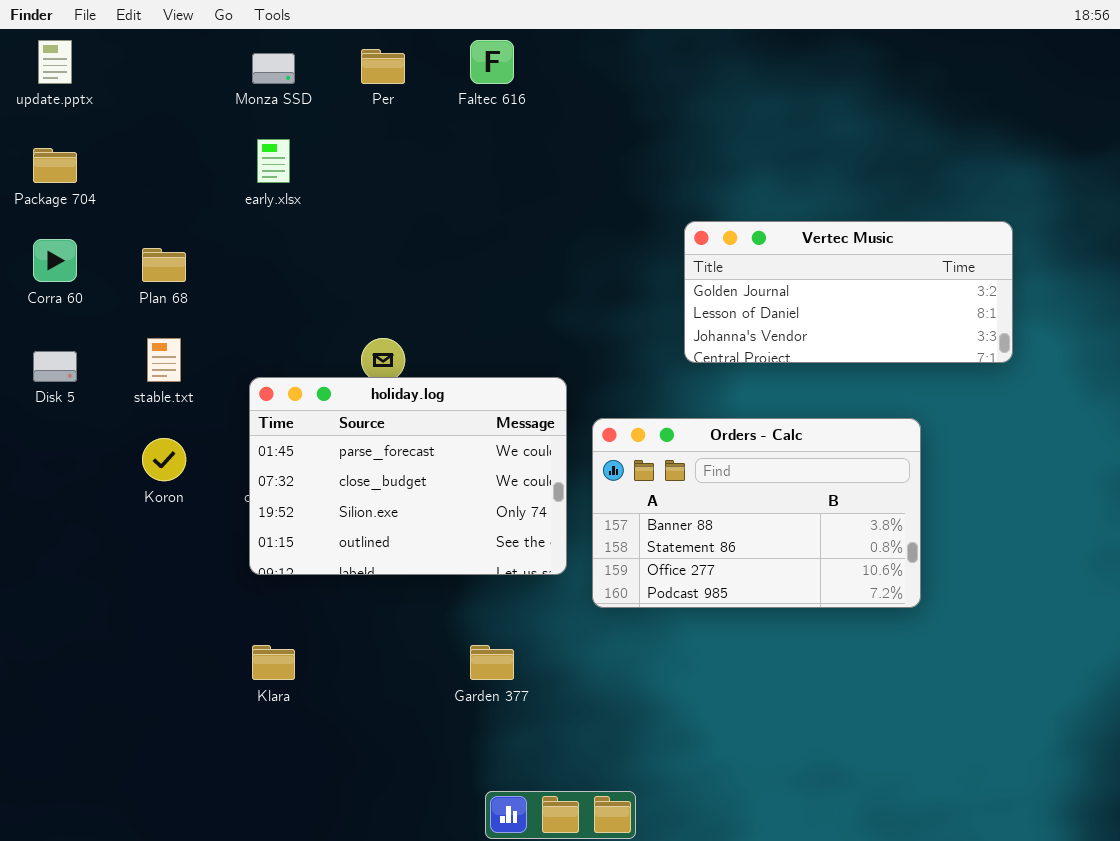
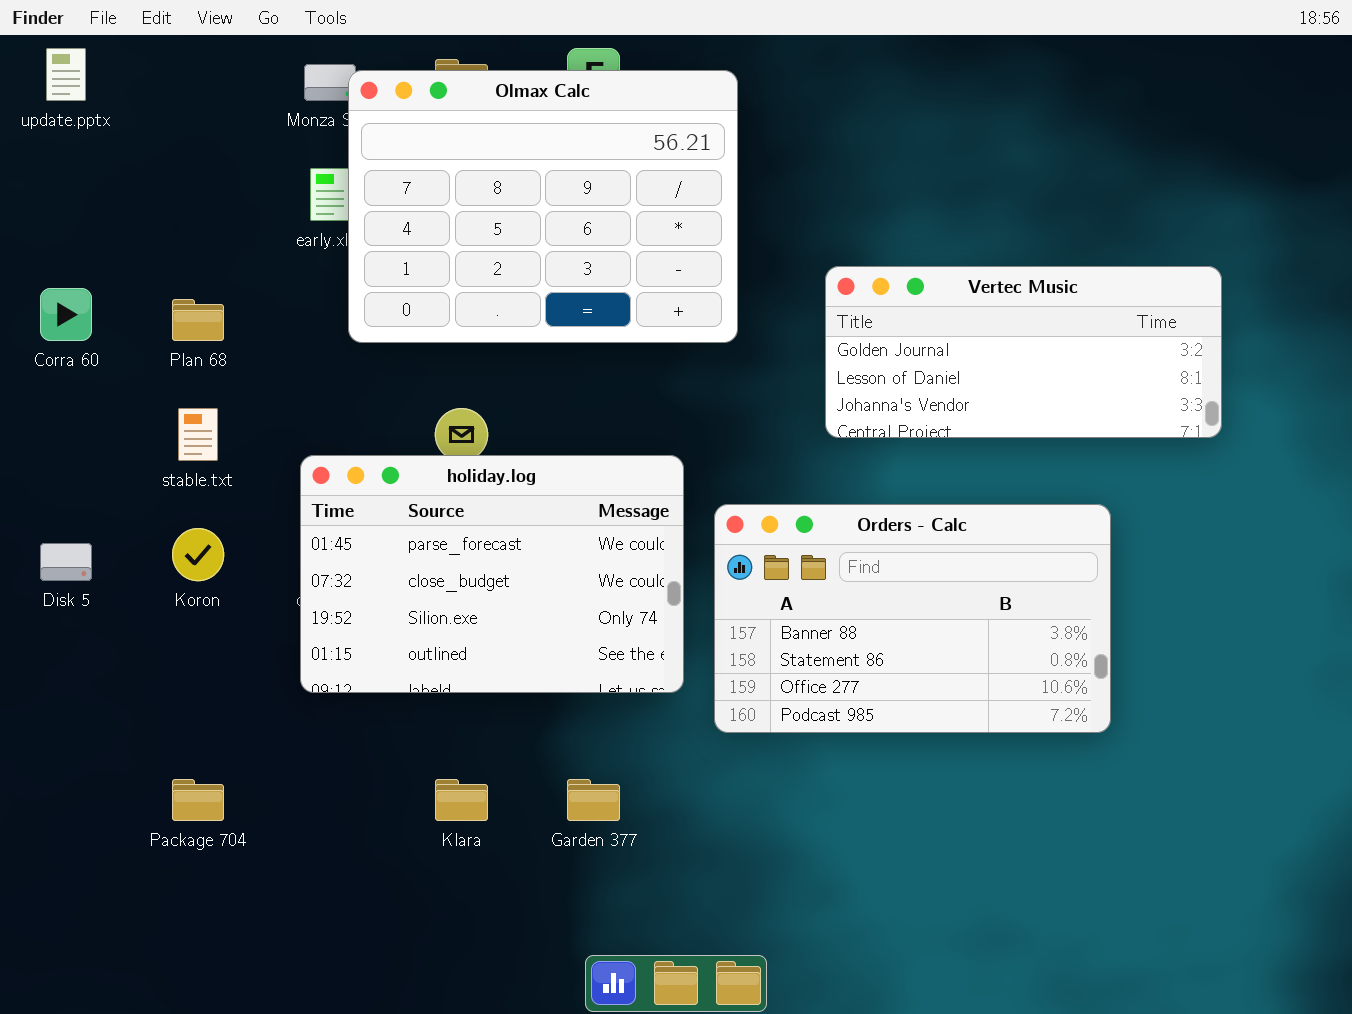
Olmax Calc: none -> [348,70,738,343], opened
Package 704: [33,148,77,183] -> [172,779,224,821], moved
Disk 5: [33,351,77,382] -> [40,543,92,581], moved
Klara: [252,645,295,680] -> [435,779,488,821], moved

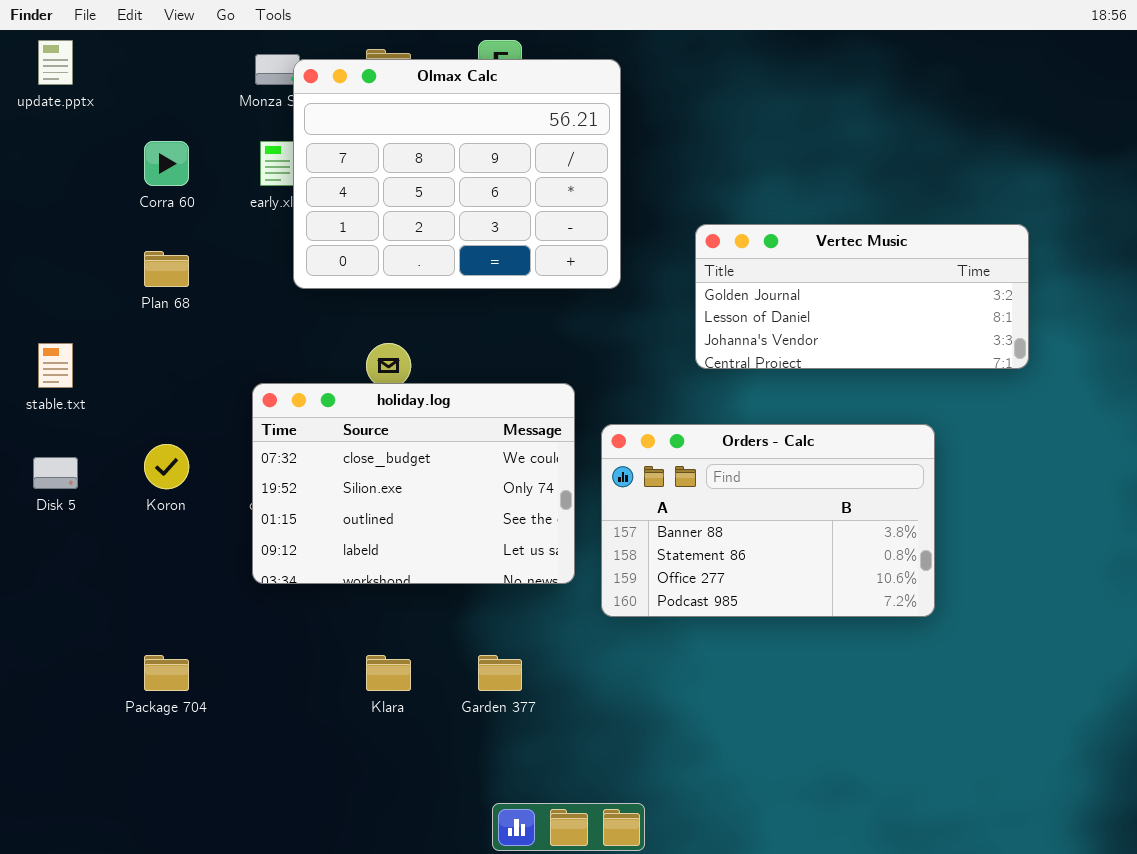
Corra 60: [40,288,92,341] -> [144,141,189,186], moved
stable.txt: [178,408,218,461] -> [38,343,73,388], moved
holiday.log: [300,455,684,693] -> [252,383,575,584], scrolled down 1 row

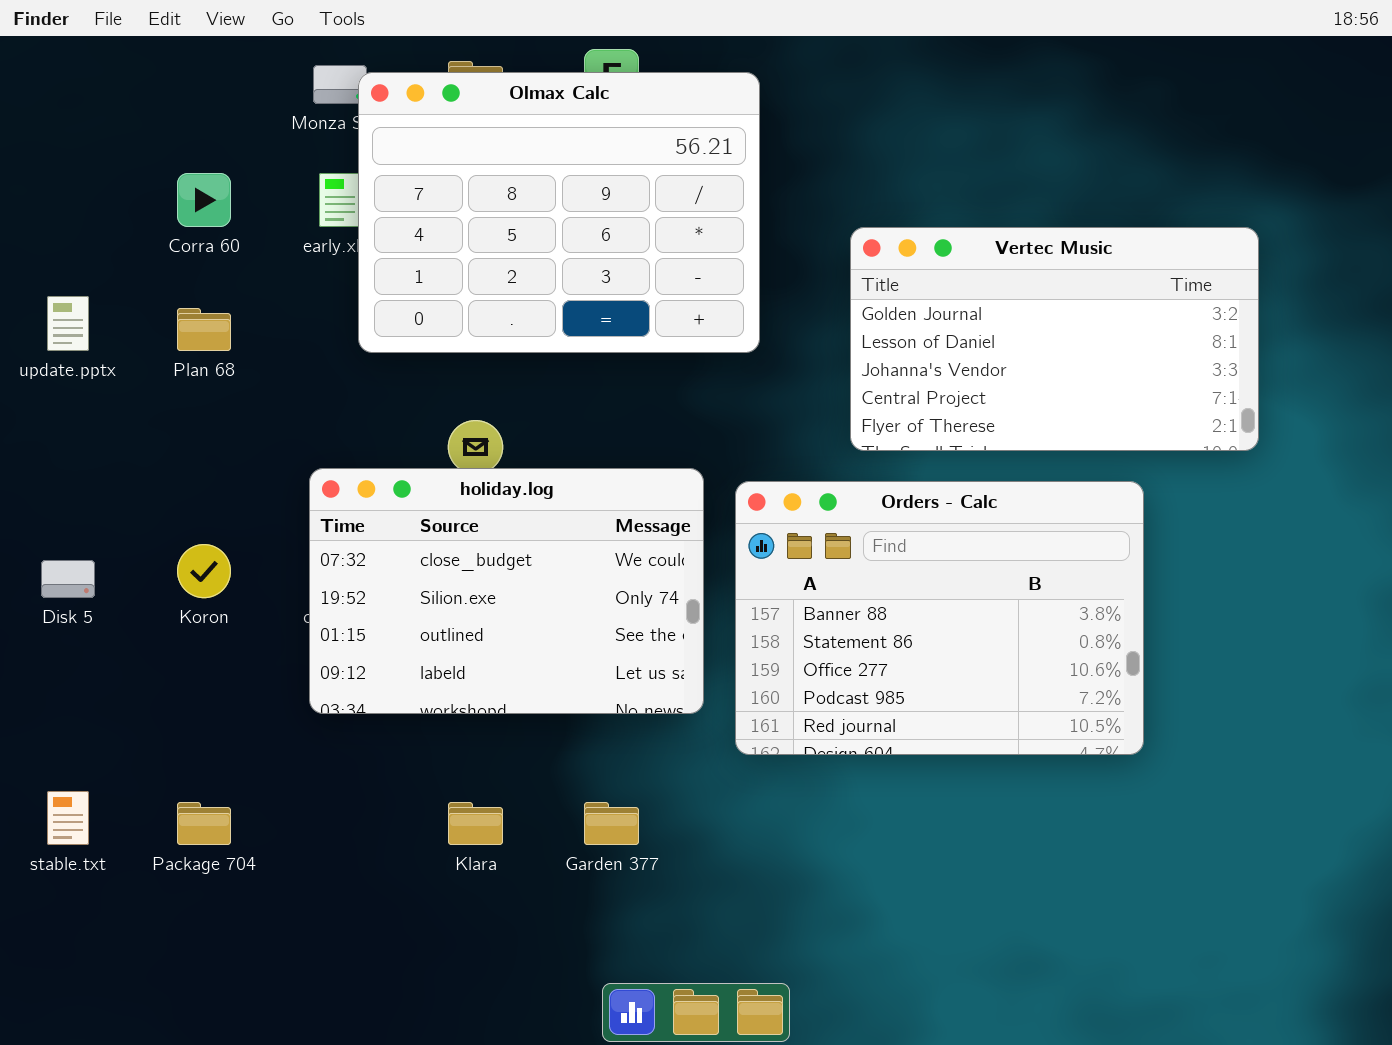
update.pptx: [38,40,73,85] -> [47,296,89,351], moved
Vertec Music: [695,224,1029,369] -> [850,227,1259,451], resized
stable.txt: [38,343,73,388] -> [47,791,89,845], moved
Orders - Calc: [601,424,935,617] -> [735,481,1144,755], resized

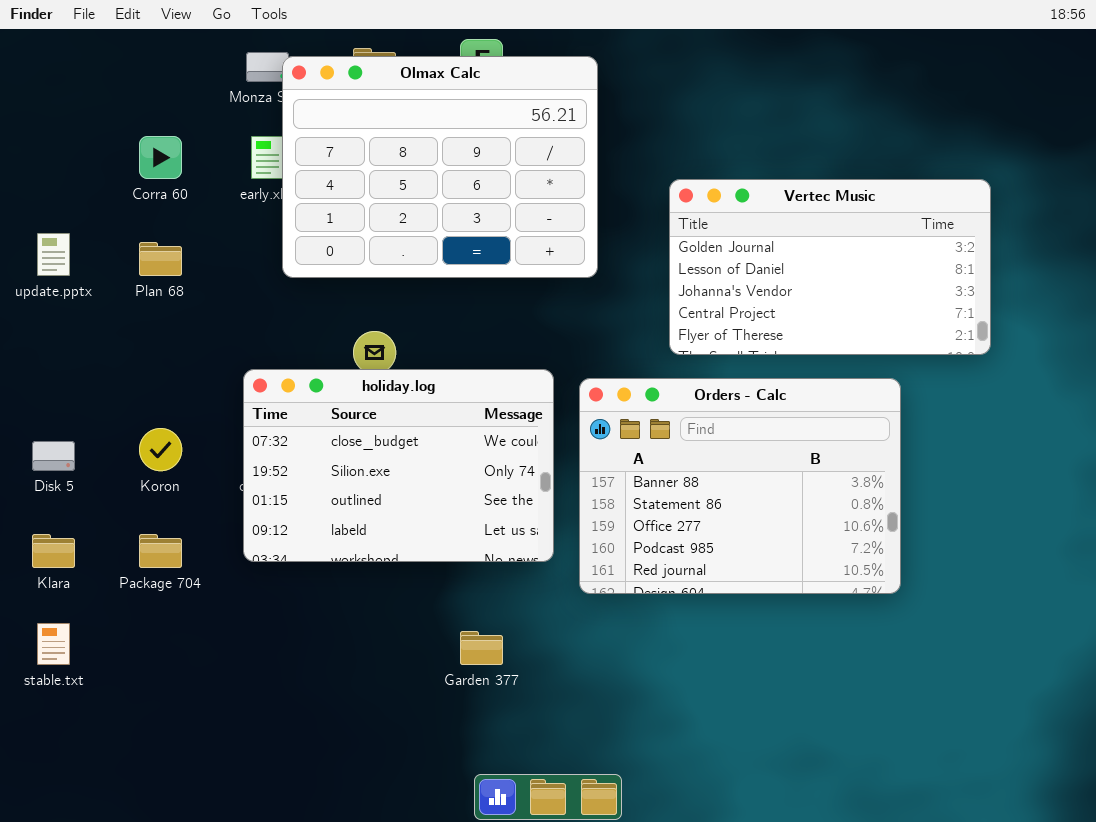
Package 704: [177,802,231,845] -> [139,534,182,568], moved
Klara: [448,802,503,845] -> [32,534,75,568], moved

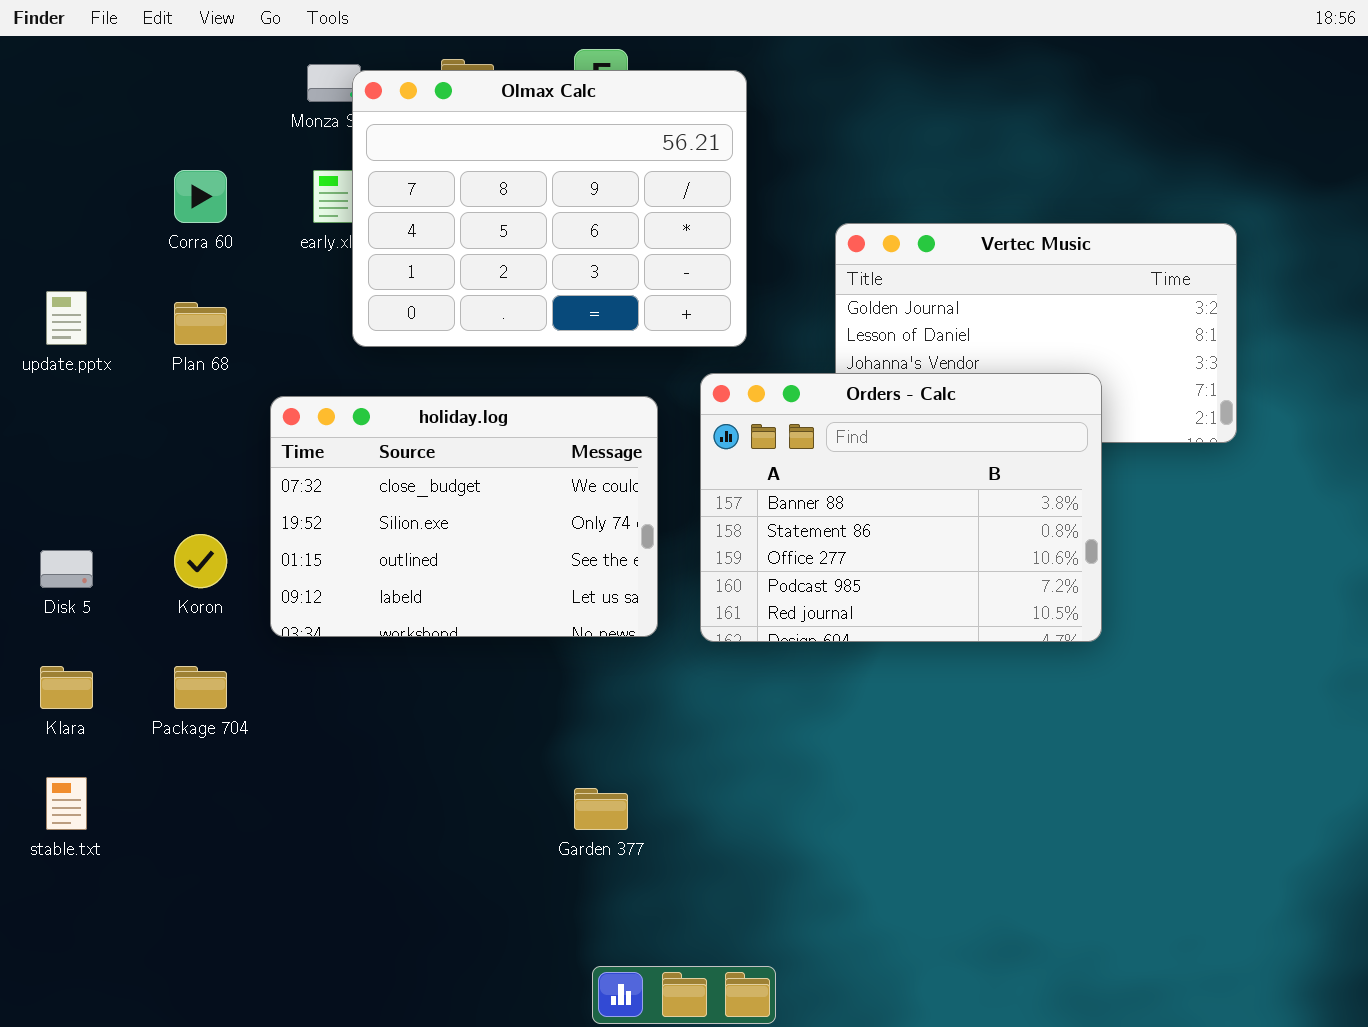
holiday.log: [243,369,554,562] -> [270,396,658,637], moved
Orders - Calc: [579,378,901,594] -> [700,373,1102,642], moved

